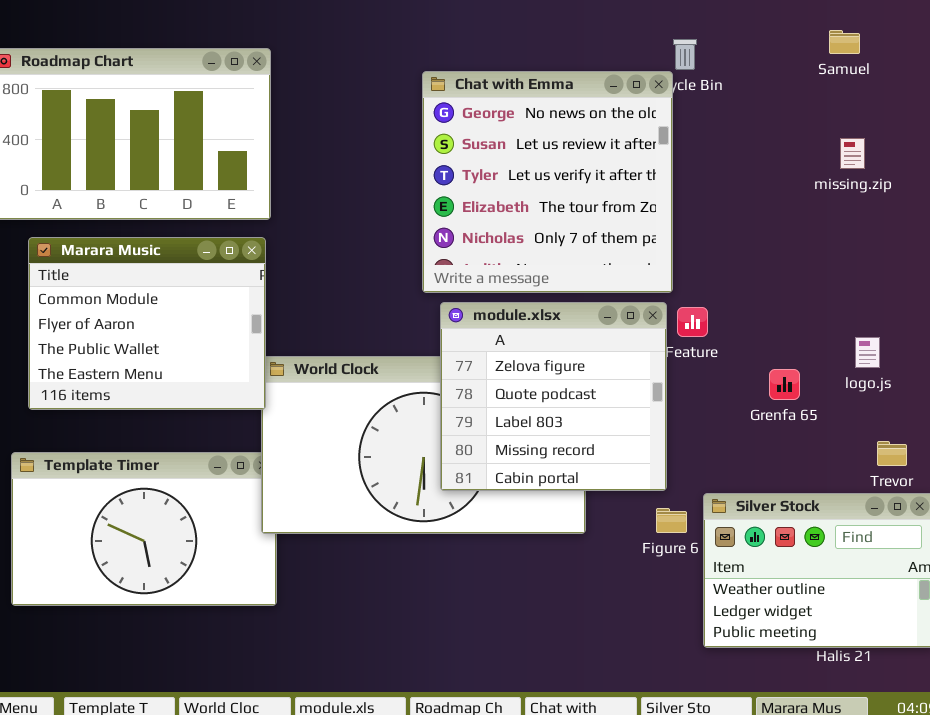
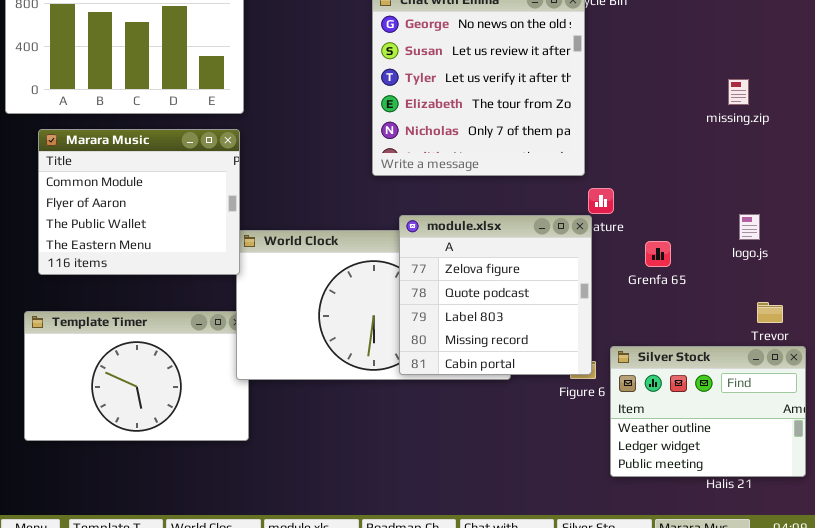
missing.zip: [840,138,865,169] -> [728,79,749,105], moved
module.xlsx: [440,302,667,491] -> [399,215,592,375], moved
Grenfa 65: [769,369,800,400] -> [645,241,671,267], moved

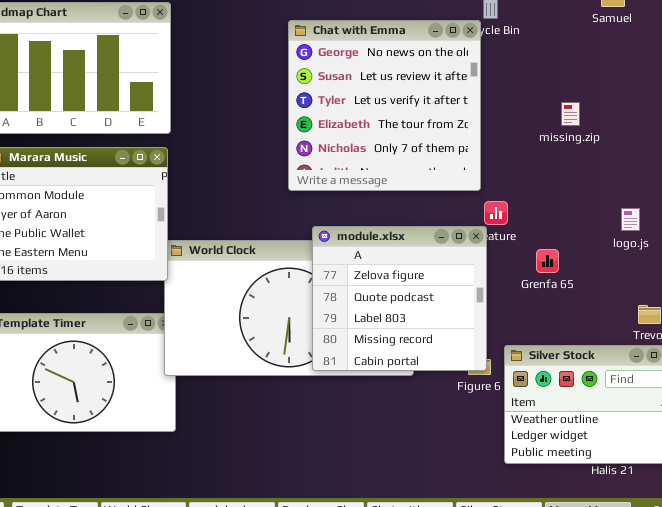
missing.zip: [728,79,749,105] -> [561,102,580,126], moved
logo.js: [739,214,760,240] -> [621,208,640,231], moved

